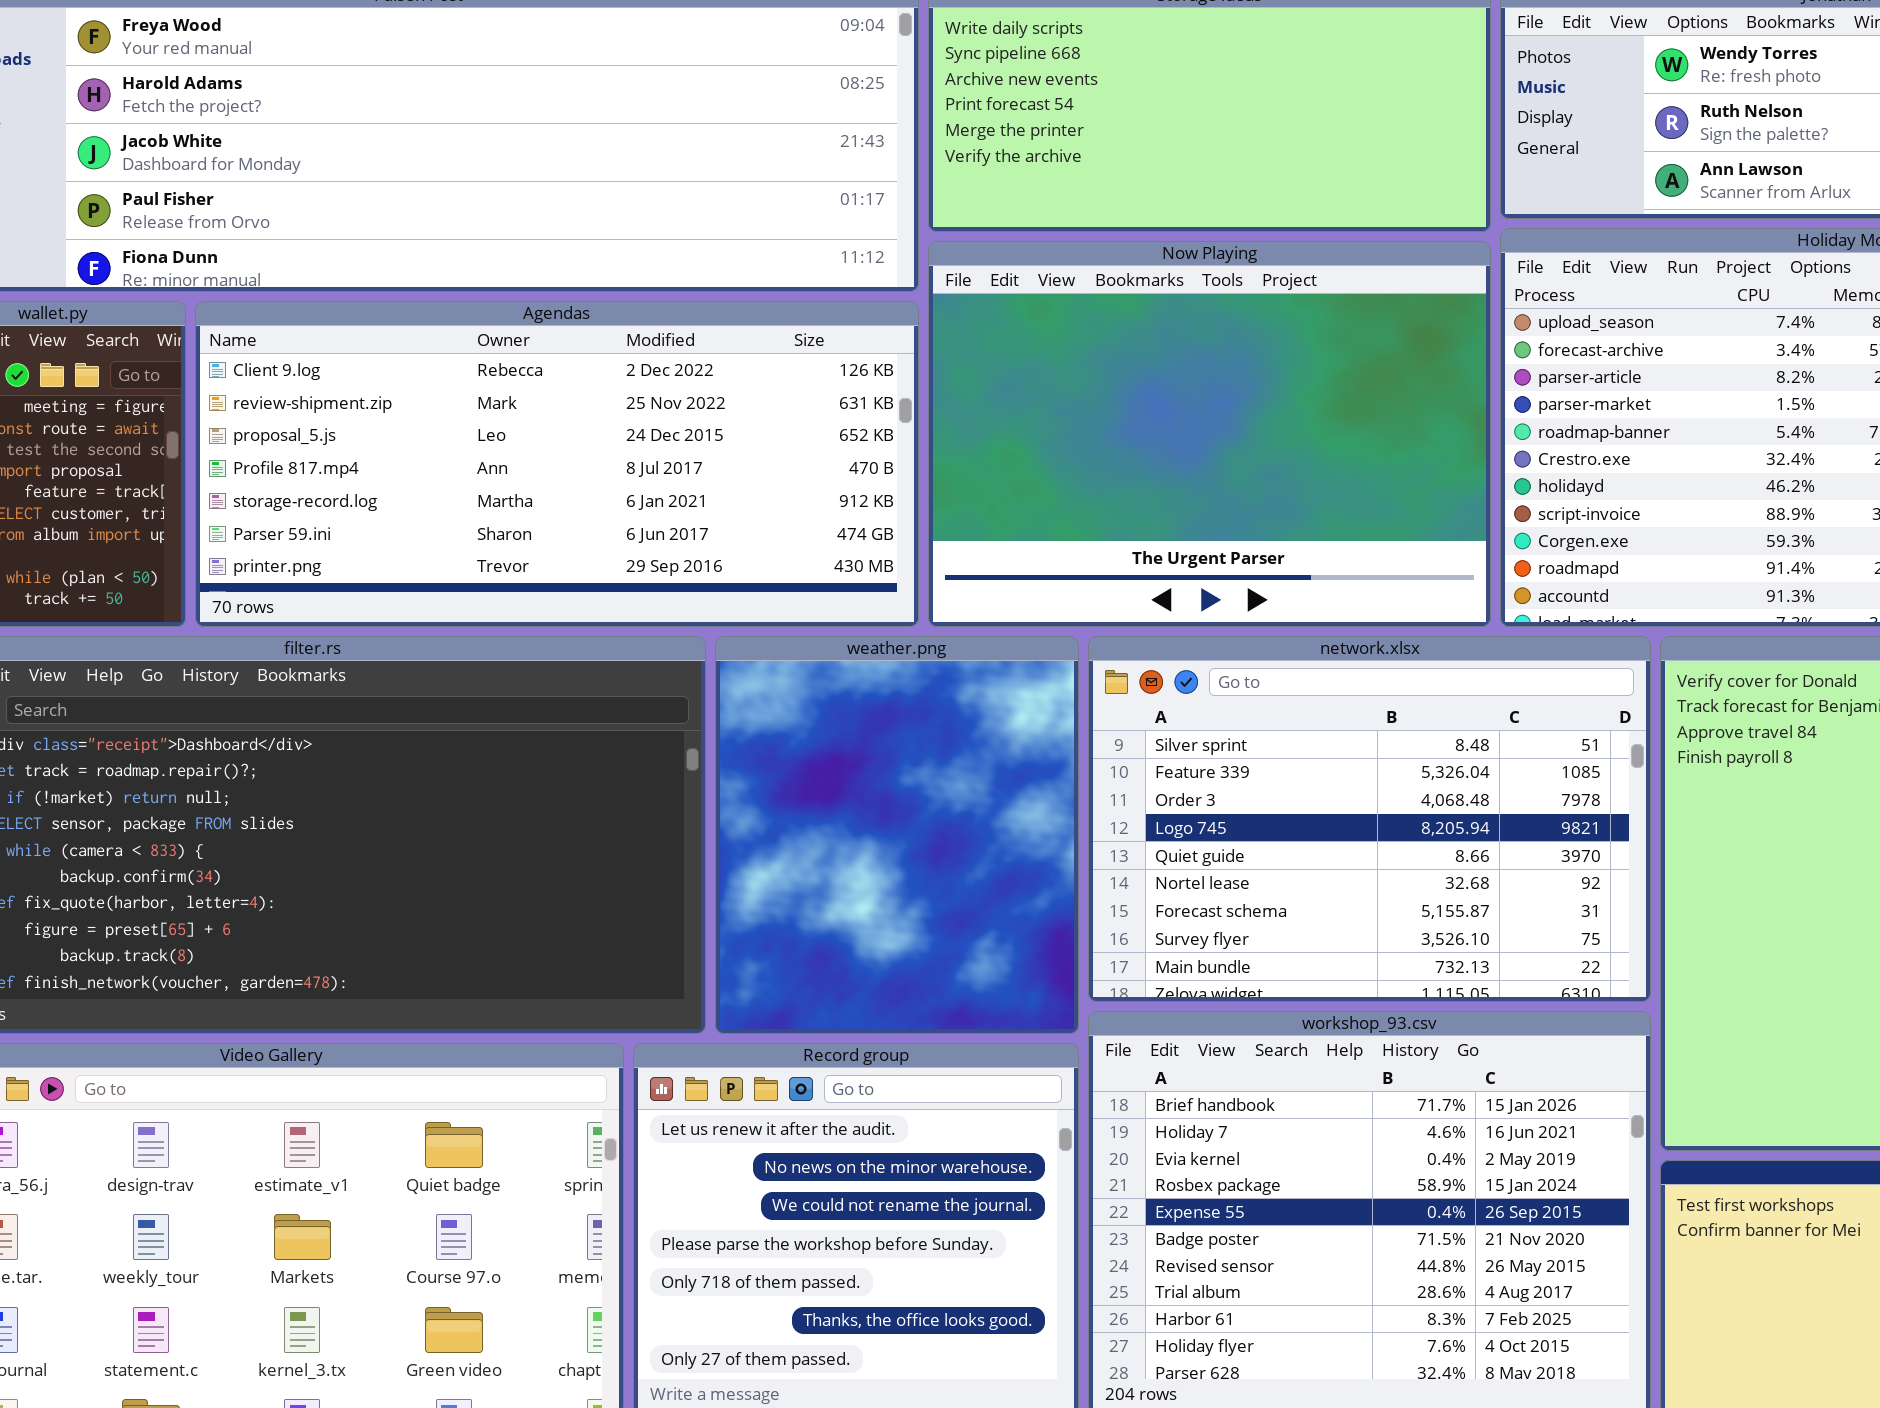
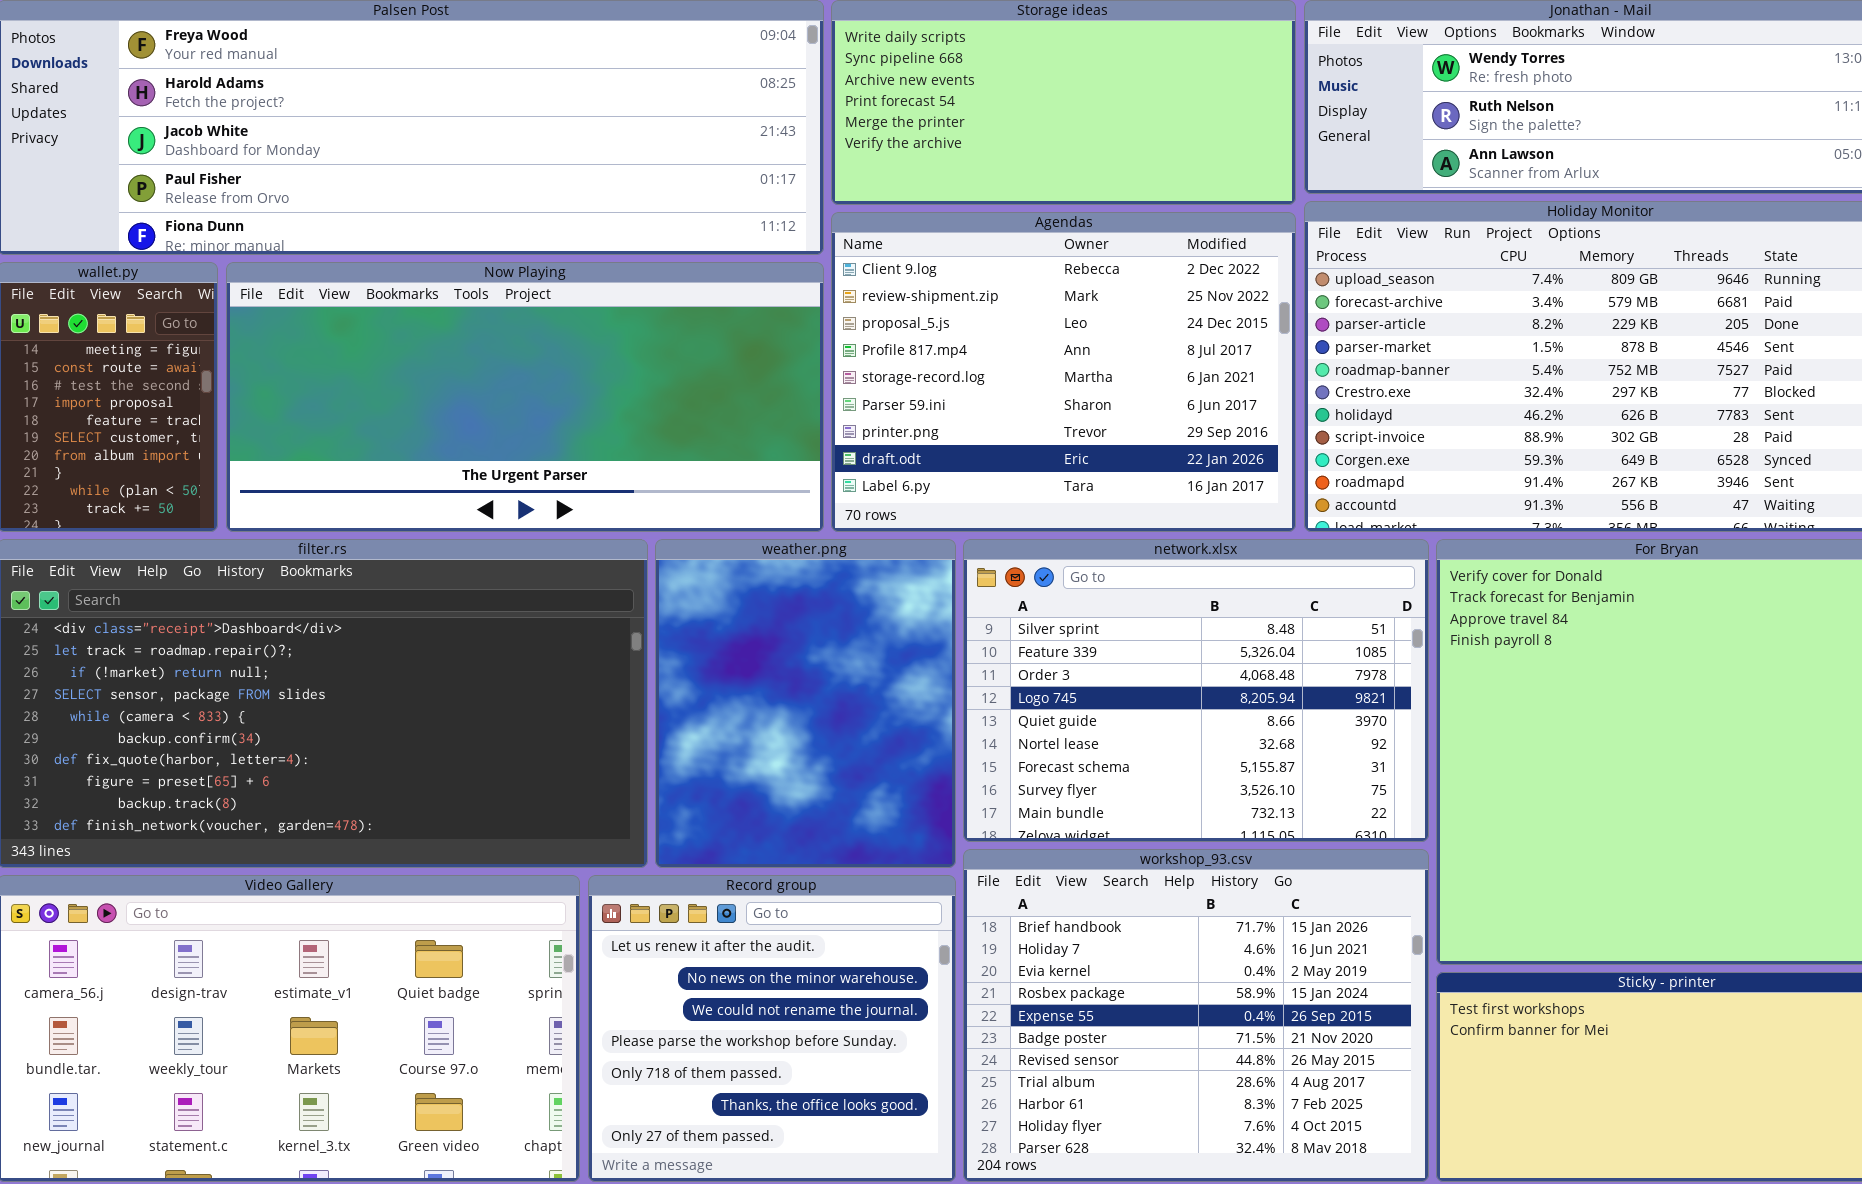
Now Playing: [928,241,1491,627] -> [226,262,824,532], moved, resized
Agendas: [195,301,919,627] -> [831,212,1296,532], moved, resized

